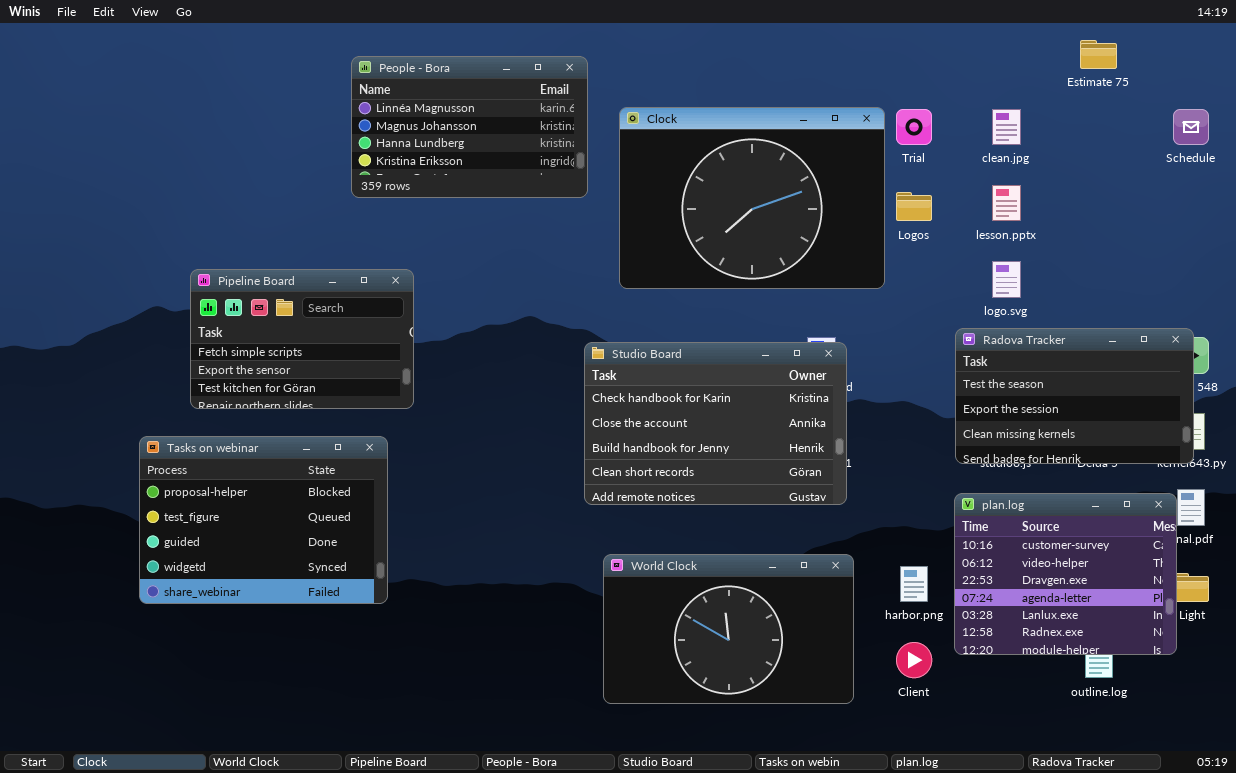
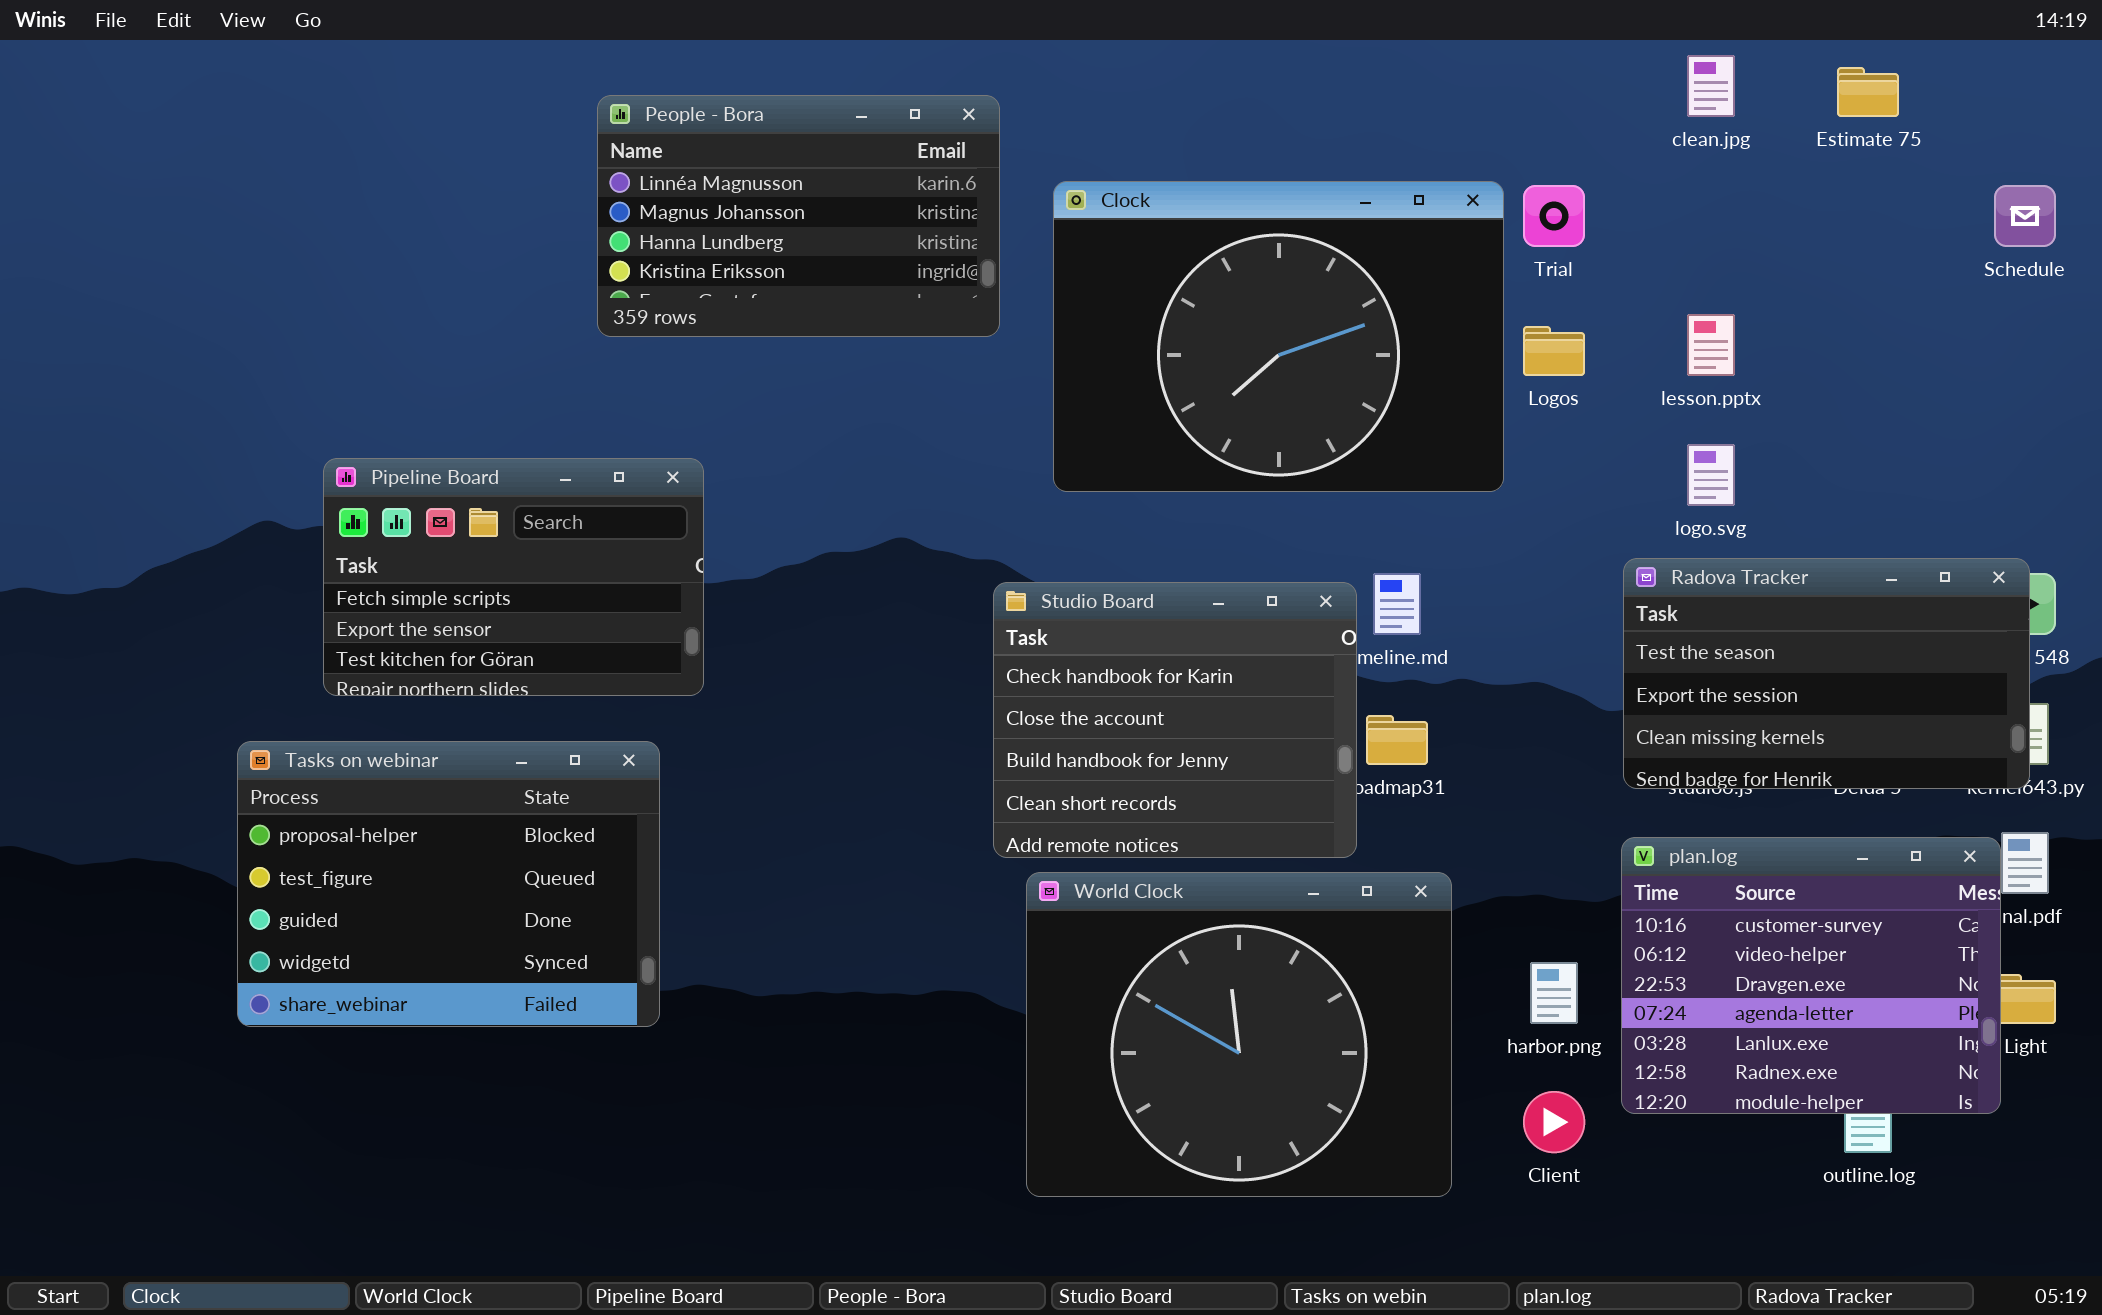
clean.jpg: [992,109,1021,145] -> [1687,55,1735,117], moved
Studio Board: [584,342,847,505] -> [993,582,1357,858], resized
World Clock: [603,554,854,704] -> [1026,872,1452,1197], resized

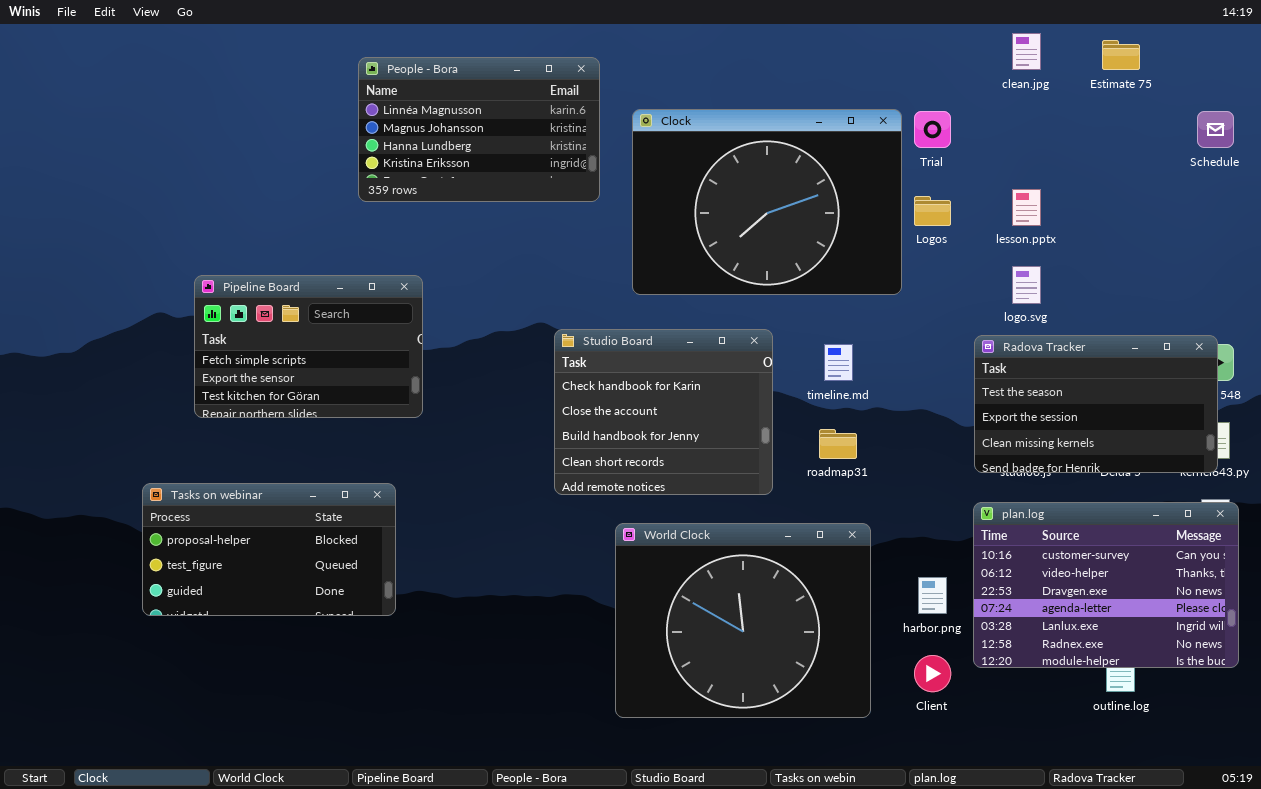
Studio Board: [993,582,1357,858] -> [554,329,773,495], moved
Tasks on webinar: [237,741,660,1027] -> [142,483,396,616], resized
plan.log: [1621,837,2001,1114] -> [973,502,1239,668], resized

